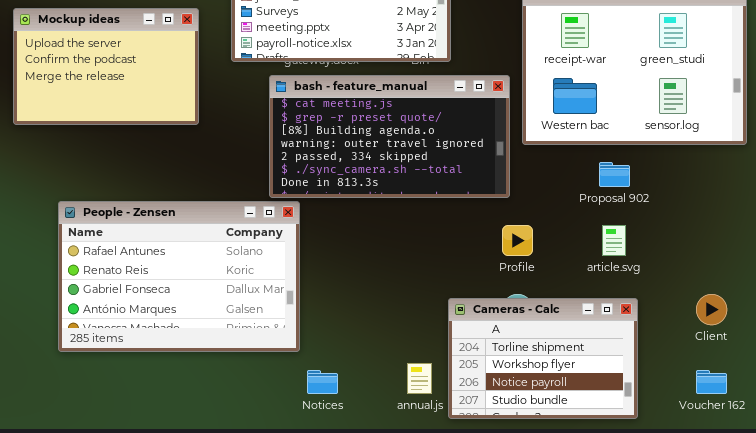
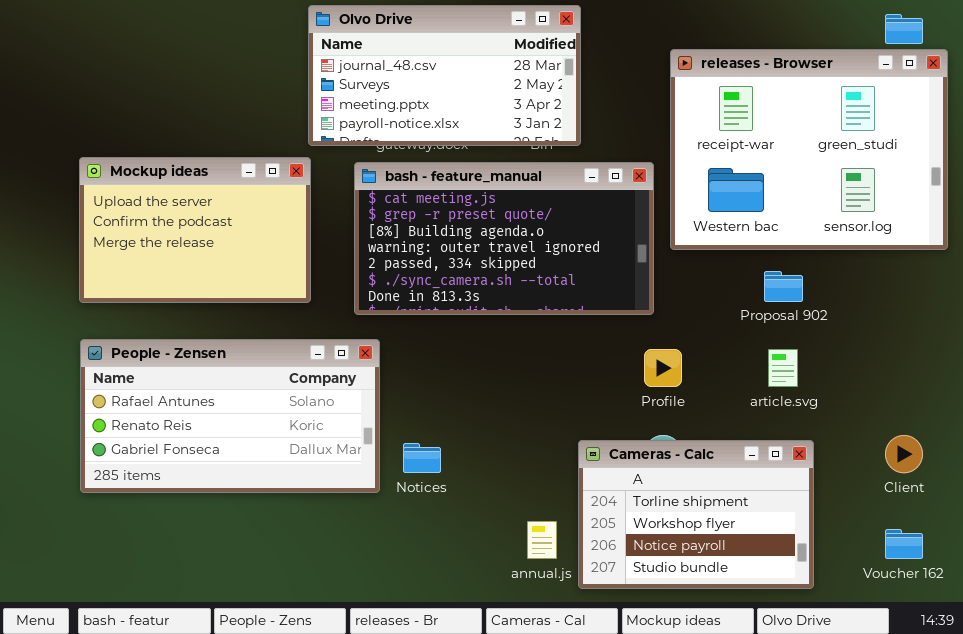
Mockup ideas: [13,8,199,125] -> [79,157,311,303], moved
People - Zensen: [58,201,300,352] -> [80,339,380,493], moved, resized
Notices: [307,370,338,394] -> [403,443,441,473], moved

